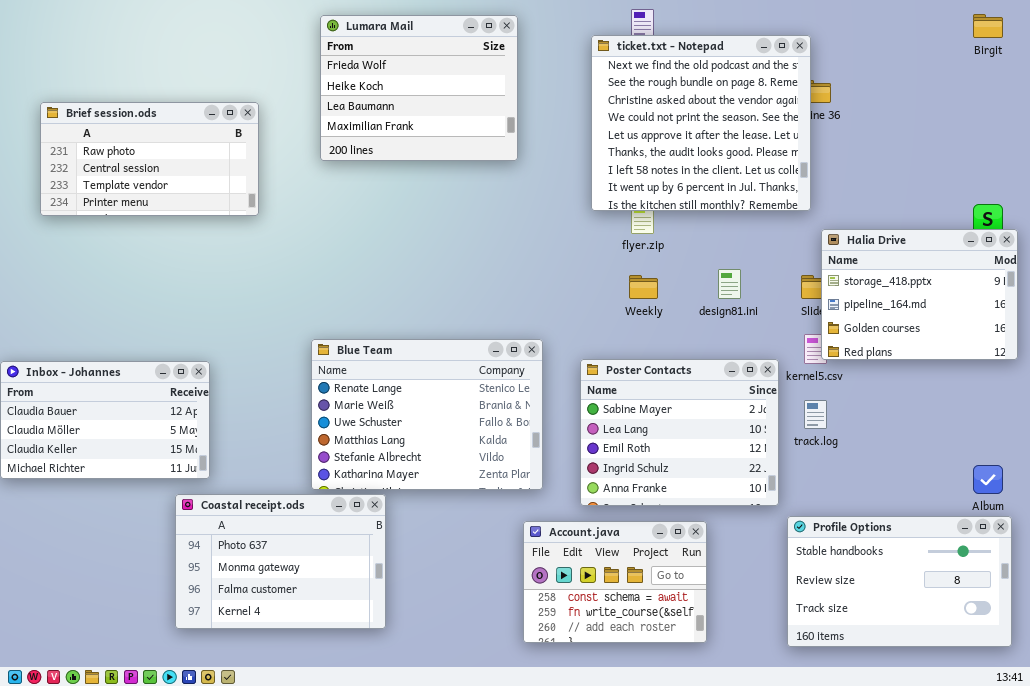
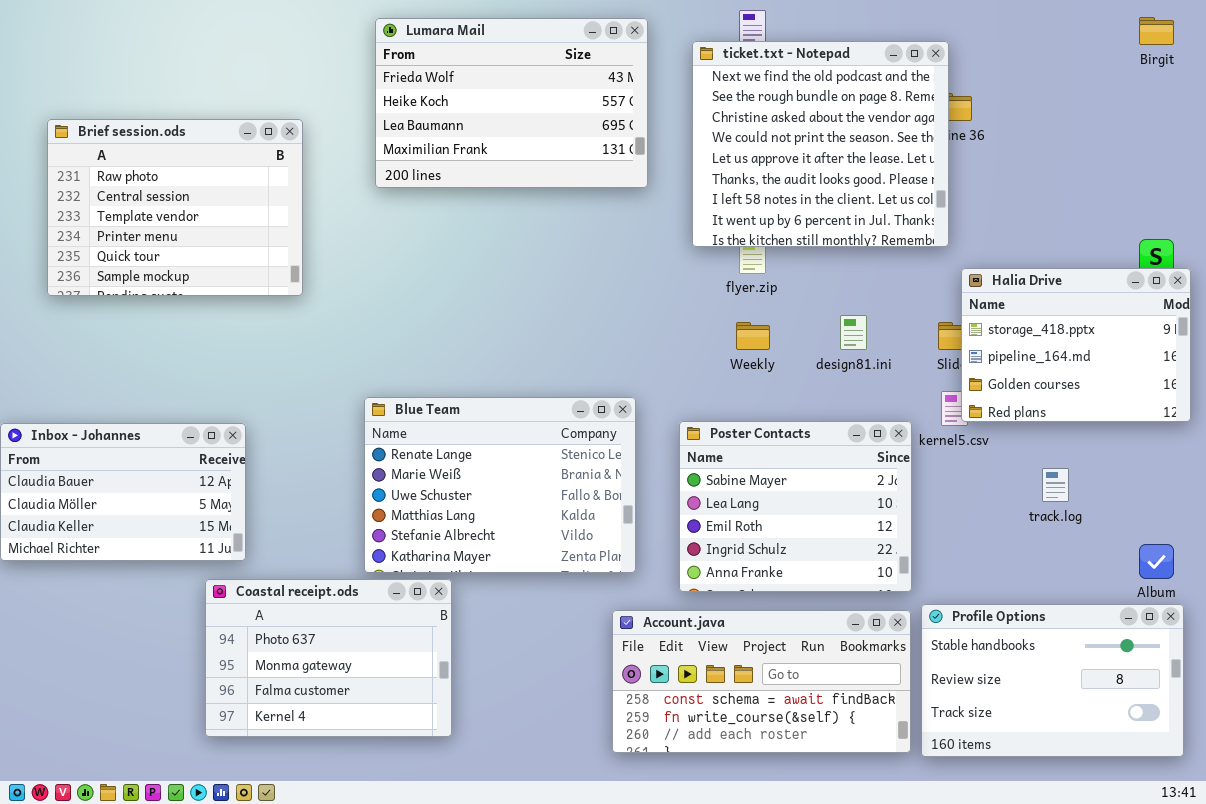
Lumara Mail: [320,15,518,161] -> [375,18,648,188], resized
Brief session.ods: [40,102,259,216] -> [47,119,303,296], resized
track.log: [804,400,827,429] -> [1042,468,1069,502], moved
Account.java: [523,521,707,643] -> [612,610,911,753], resized

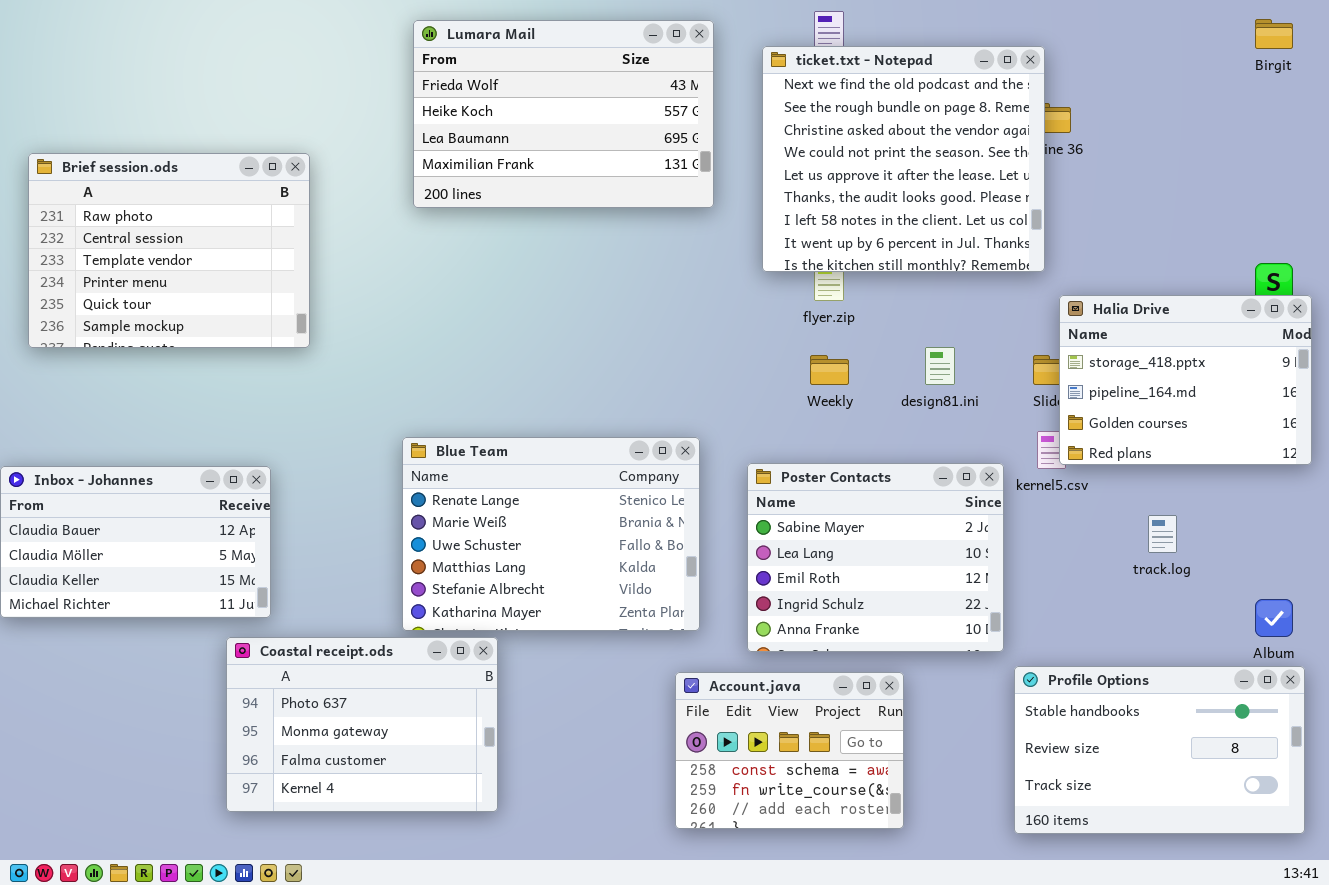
Brief session.ods: [47,119,303,296] -> [28,153,310,348], moved
Account.java: [612,610,911,753] -> [675,672,904,829], resized

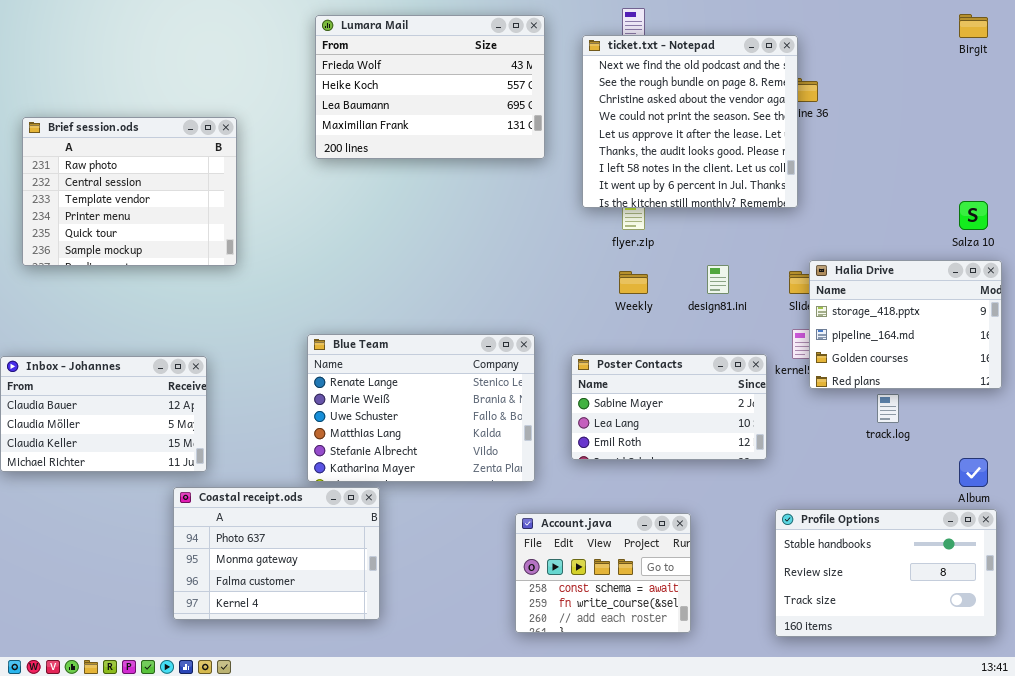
Halia Drive: [1059,295,1312,465] -> [809,260,1002,389], moved
Poster Contacts: [747,463,1004,652] -> [571,354,767,460], resized

